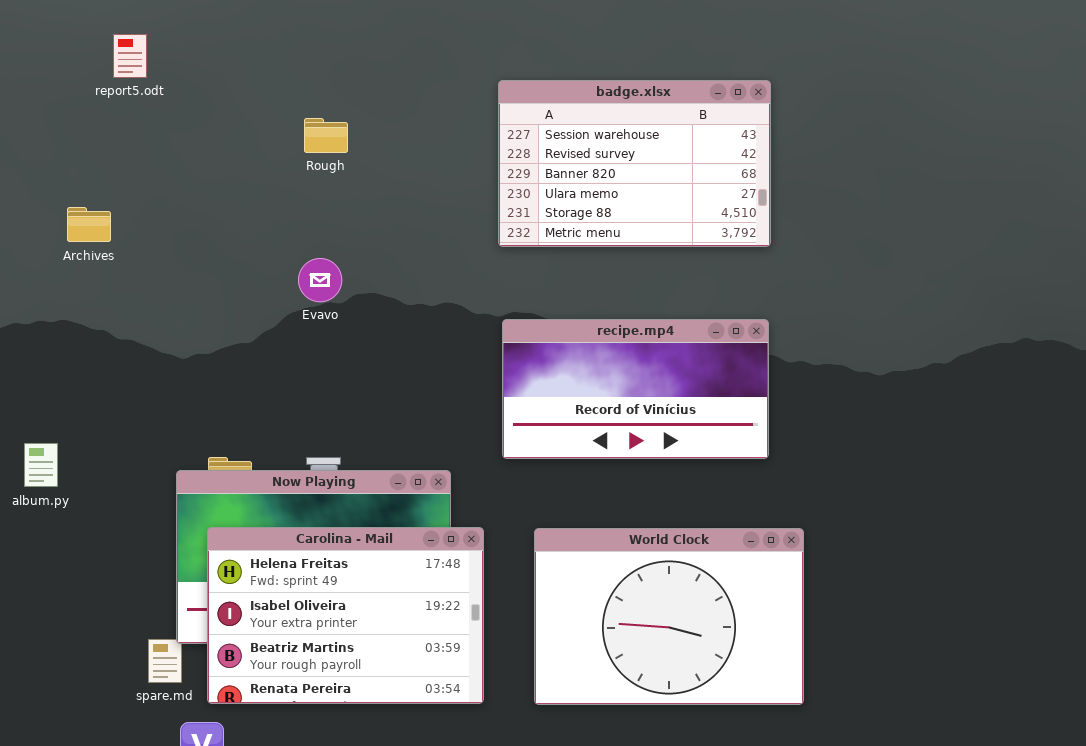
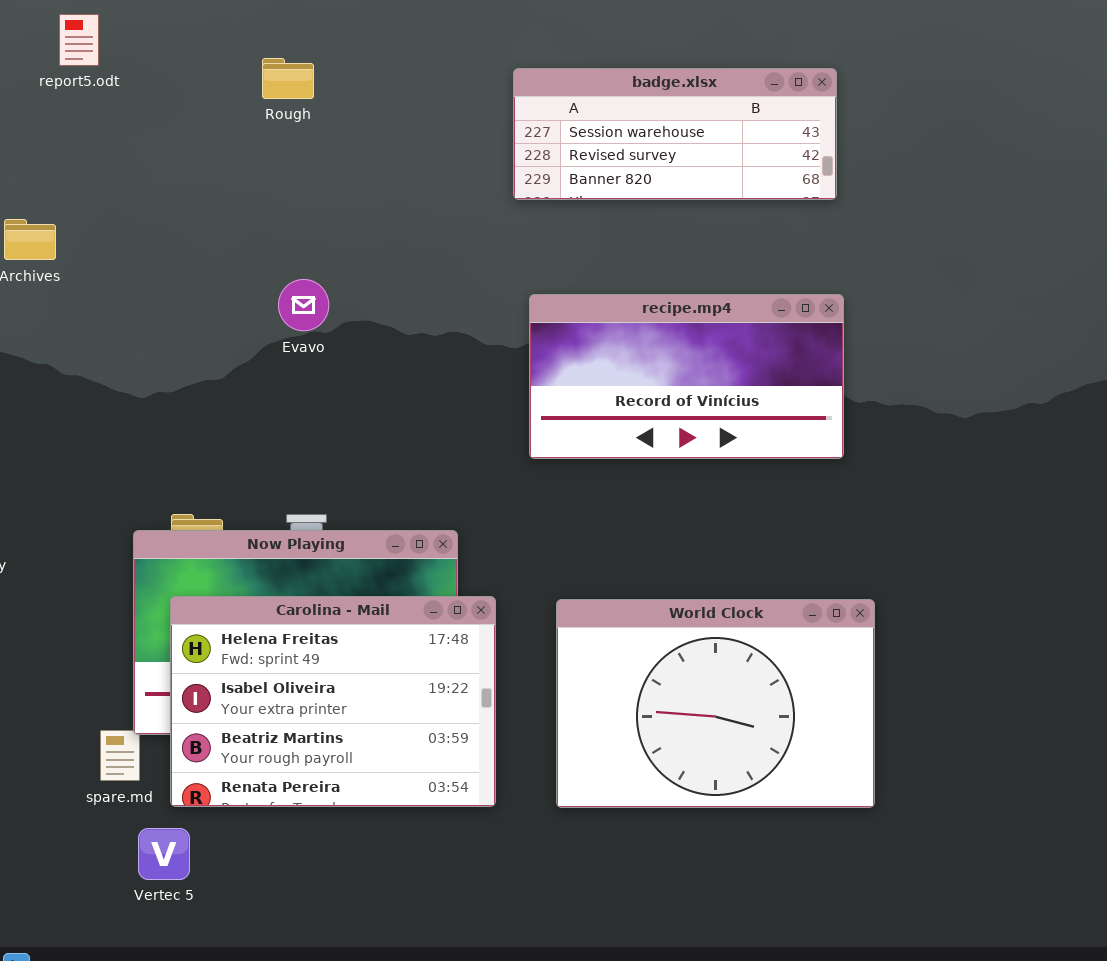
badge.xlsx: [498,80,771,247] -> [513,68,837,200], resized
Rough: [304,118,348,153] -> [262,58,314,99], moved
recipe.mp4: [502,319,769,459] -> [529,294,844,459], moved

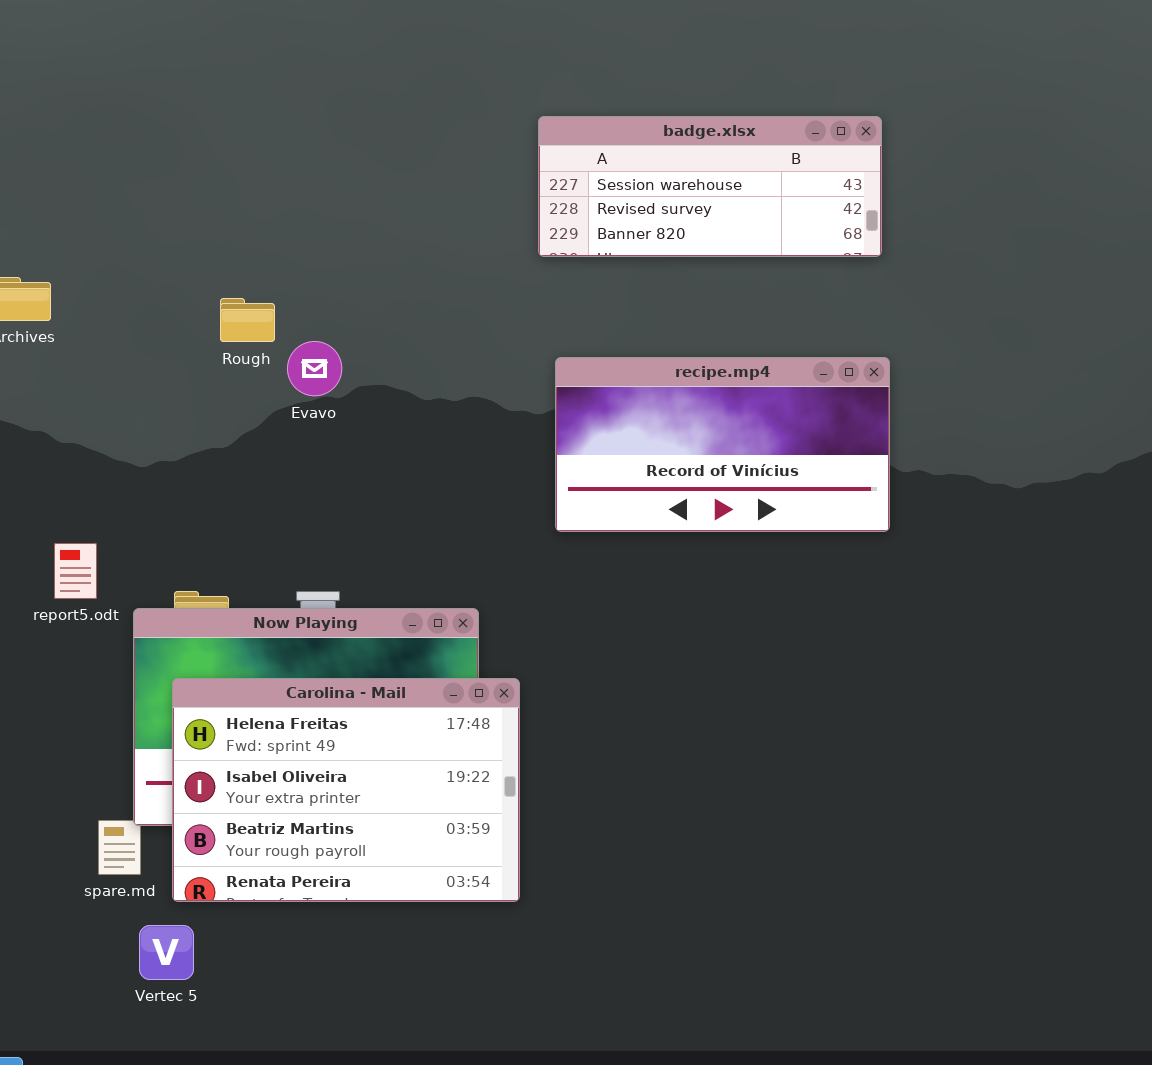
report5.odt: [59,14,99,66] -> [54,543,97,599], moved
Rough: [262,58,314,99] -> [220,298,275,342], moved
World Clock: [556,599,875,808] -> none, closed

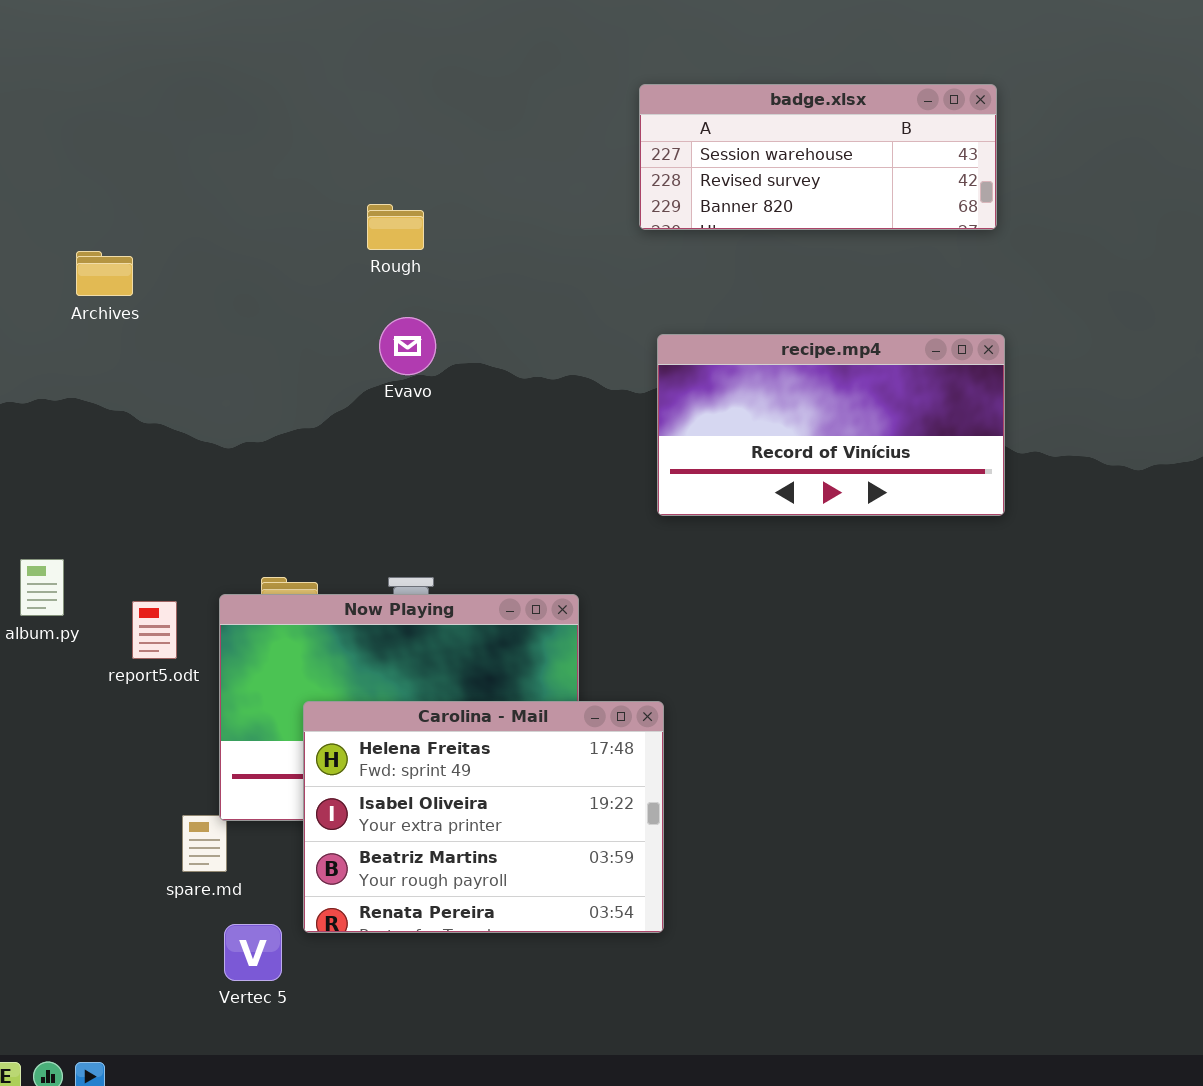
Rough: [220,298,275,342] -> [367,204,424,250], moved
report5.odt: [54,543,97,599] -> [132,601,177,659], moved
Carolina - Mail: [172,678,520,902] -> [303,701,664,933], moved

